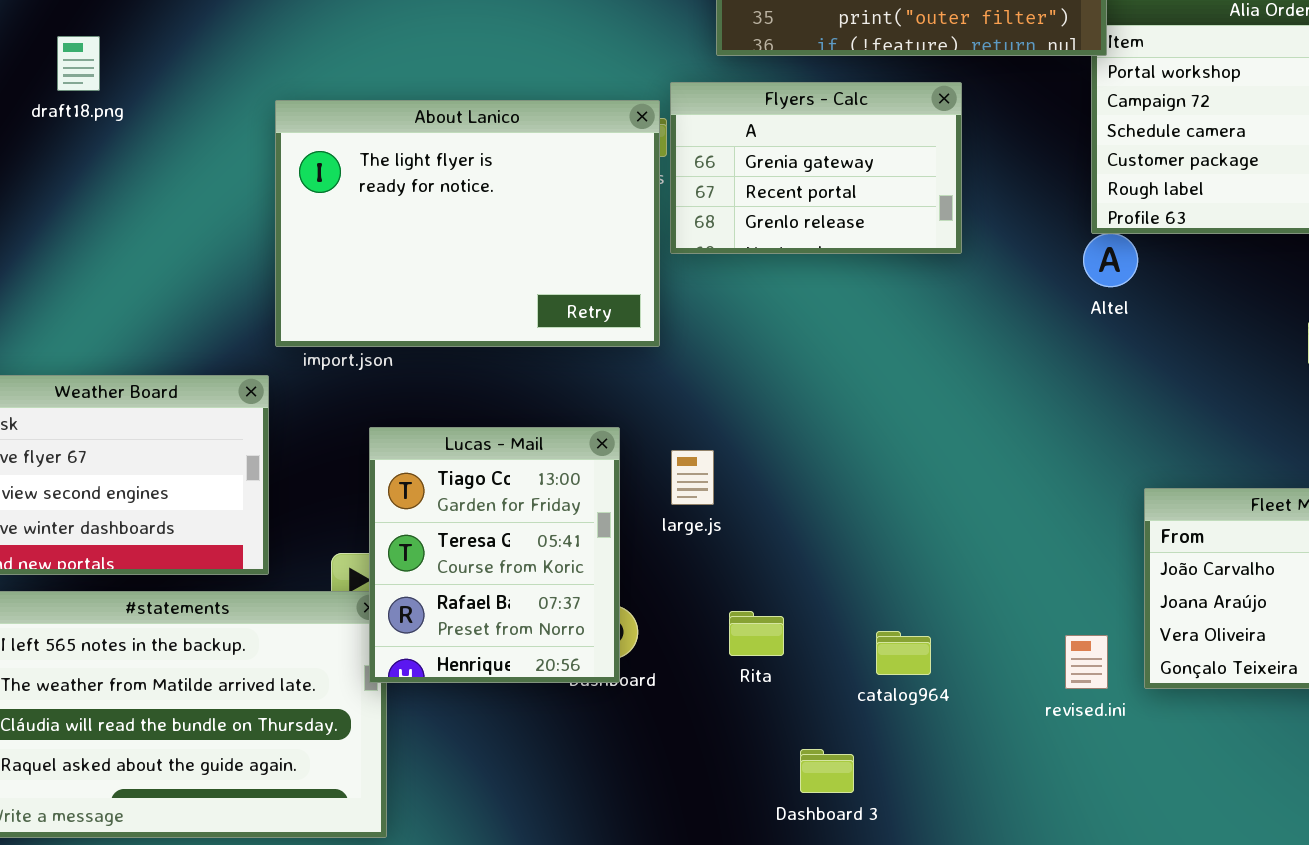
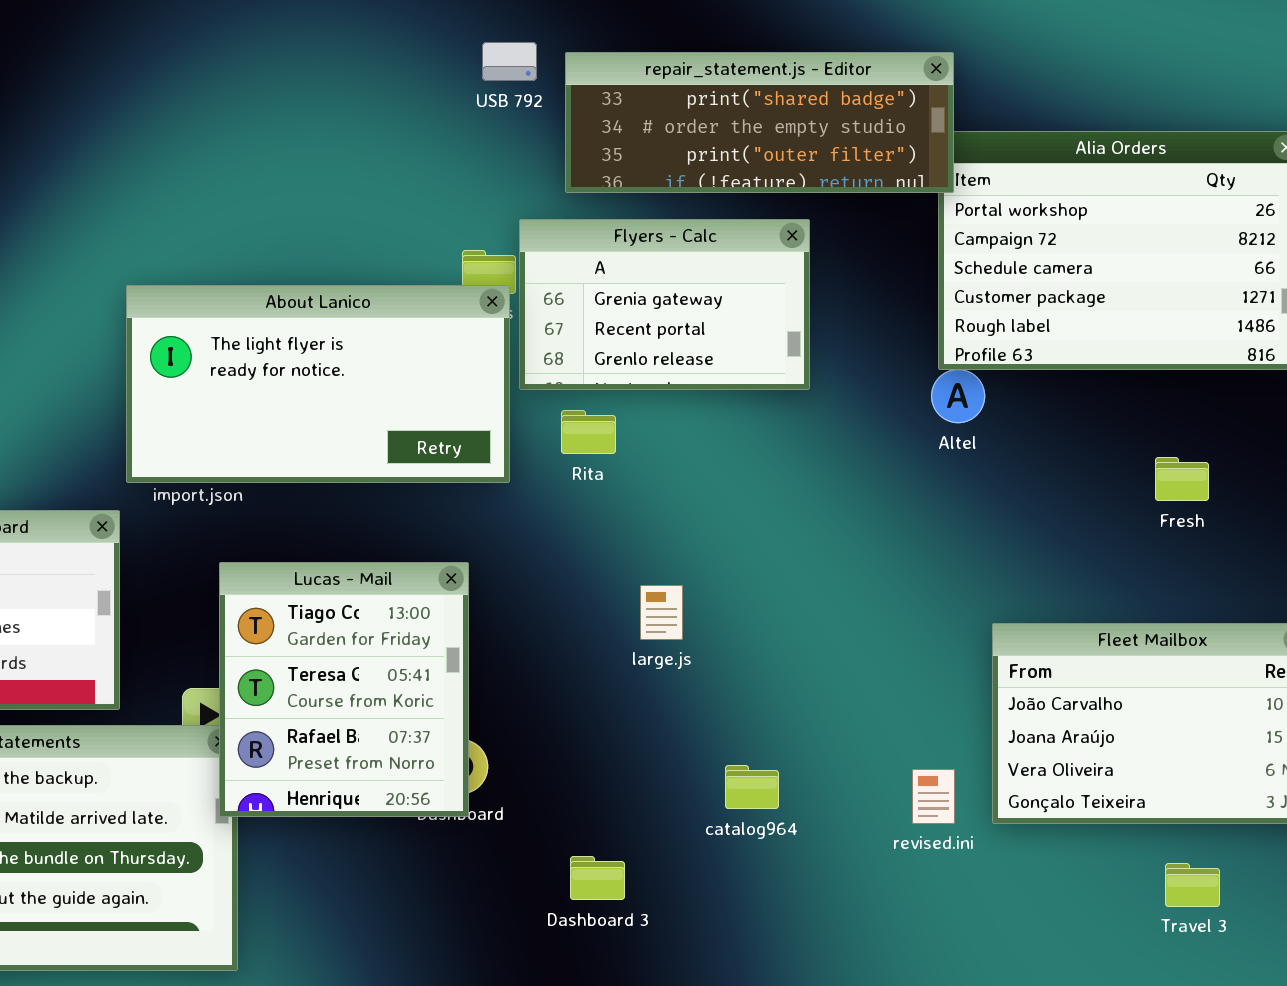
About Lanico: [275,100,660,347] -> [126,285,510,483], resized
large.js: [671,450,714,505] -> [640,585,683,640], moved
Rita: [729,611,784,656] -> [561,410,616,454], moved
Dashboard 3: [800,749,854,793] -> [570,856,625,900], moved

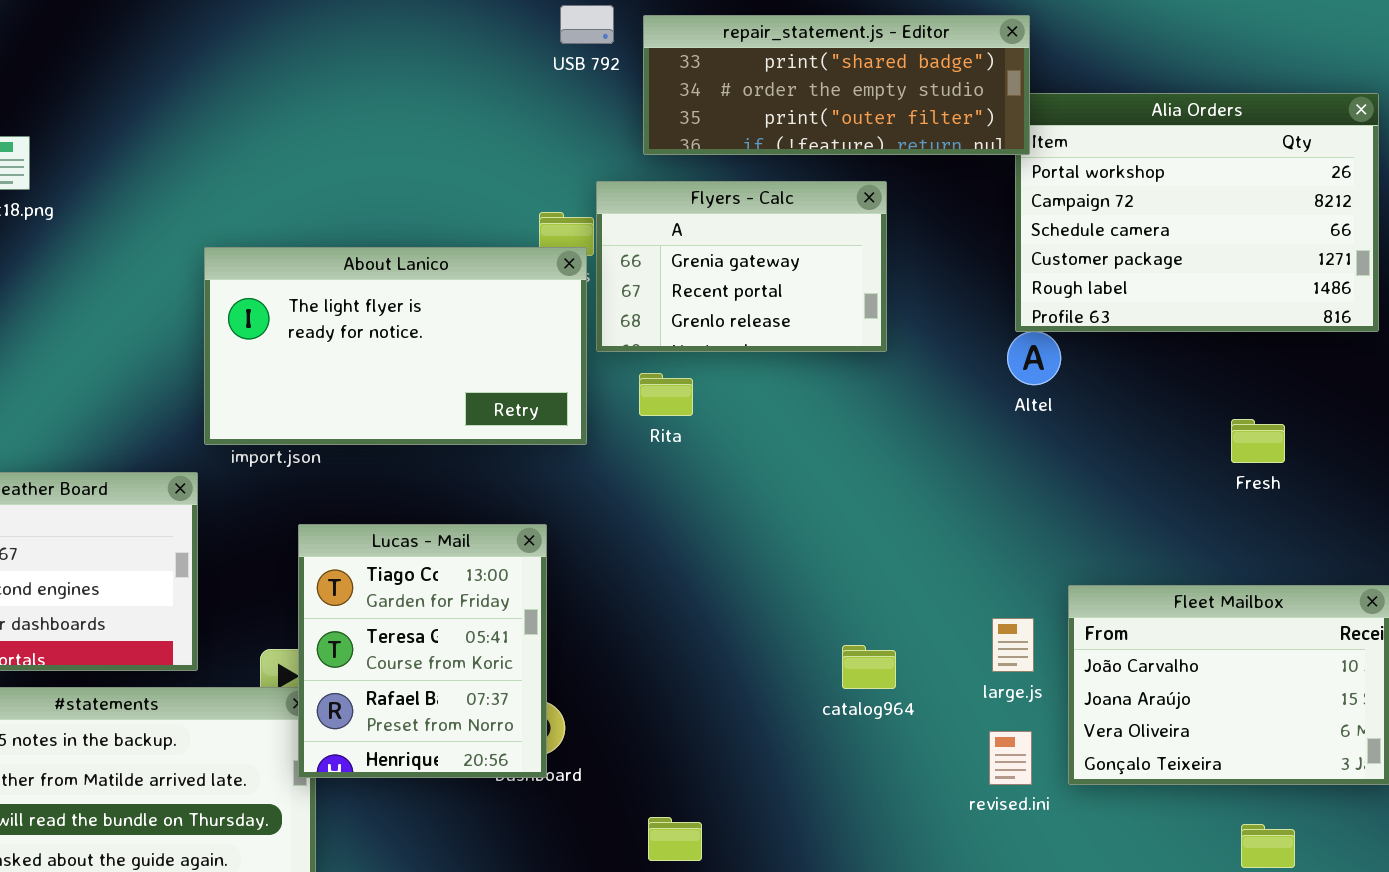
large.js: [640,585,683,640] -> [992,618,1034,672], moved
catalog964: [725,765,779,809] -> [842,645,896,689], moved

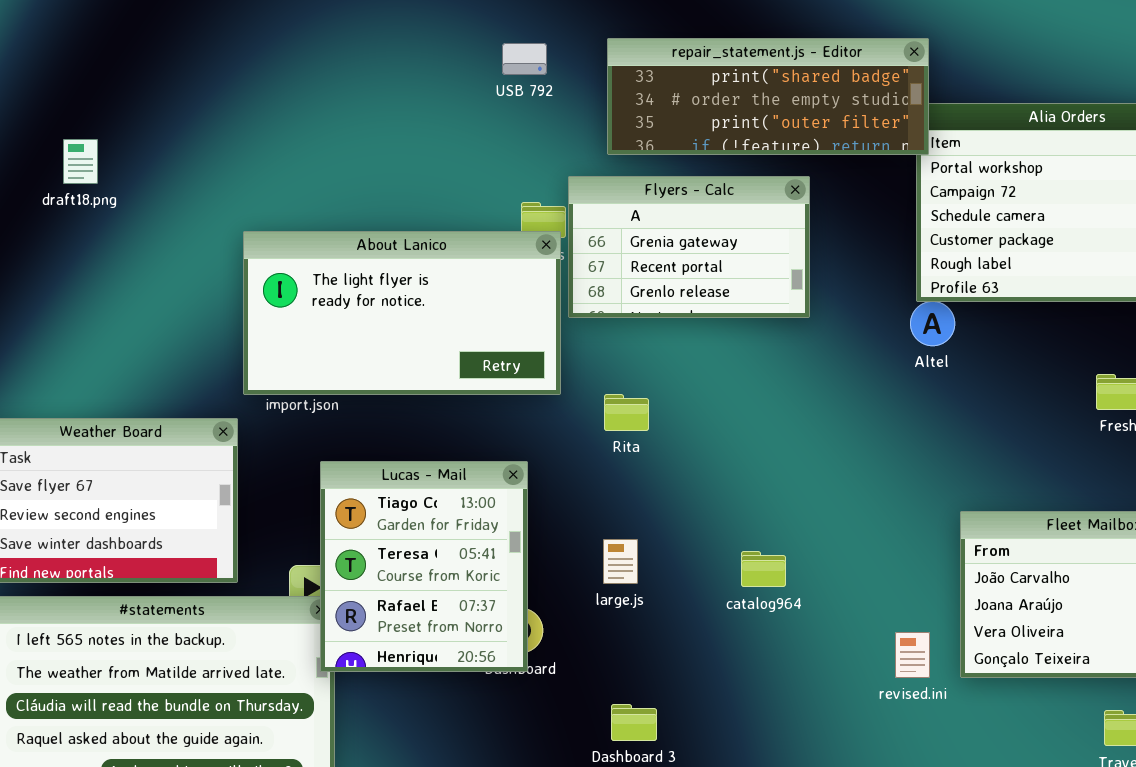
USB 792: [560,5,614,44] -> [502,43,547,75], moved
Rita: [639,373,693,416] -> [604,394,649,431], moved
large.js: [992,618,1034,672] -> [603,539,638,584], moved
catalog964: [842,645,896,689] -> [741,551,786,587], moved

